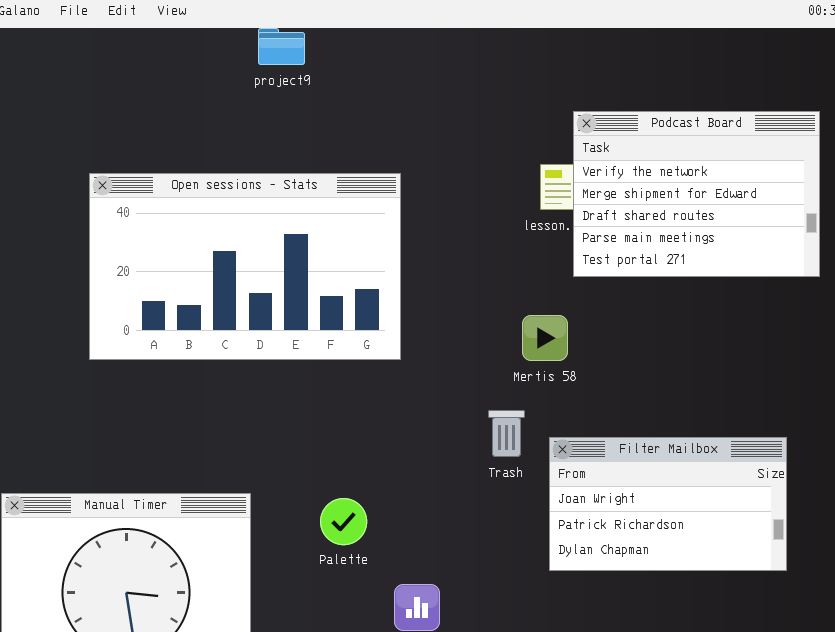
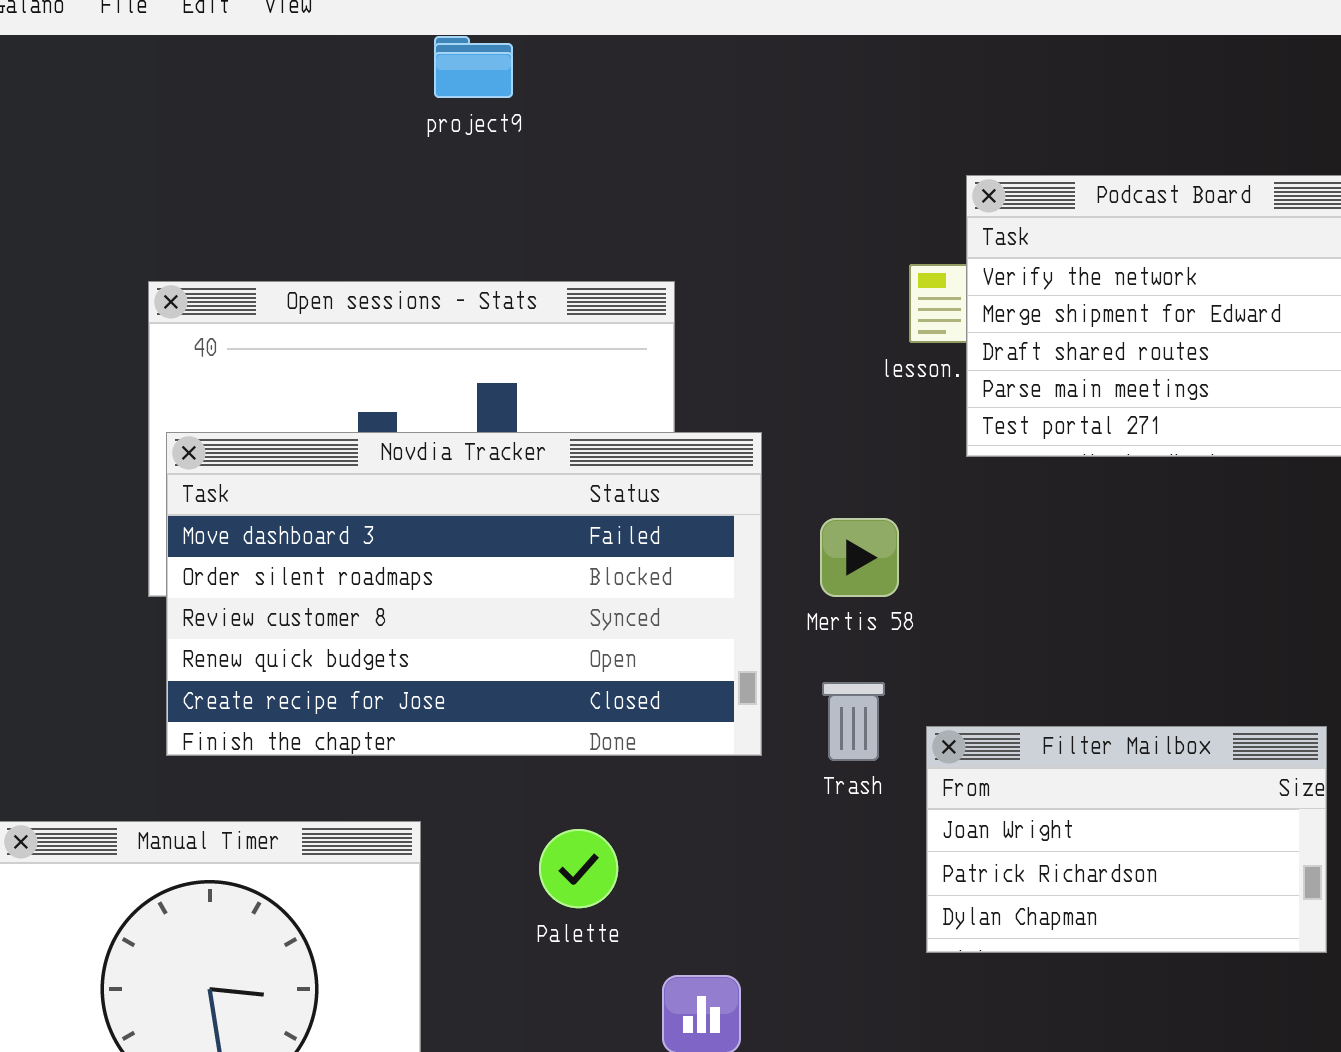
Novdia Tracker: none -> [166,432,762,756], opened
Mertis 58: [522,315,568,361] -> [820,518,899,597], moved

